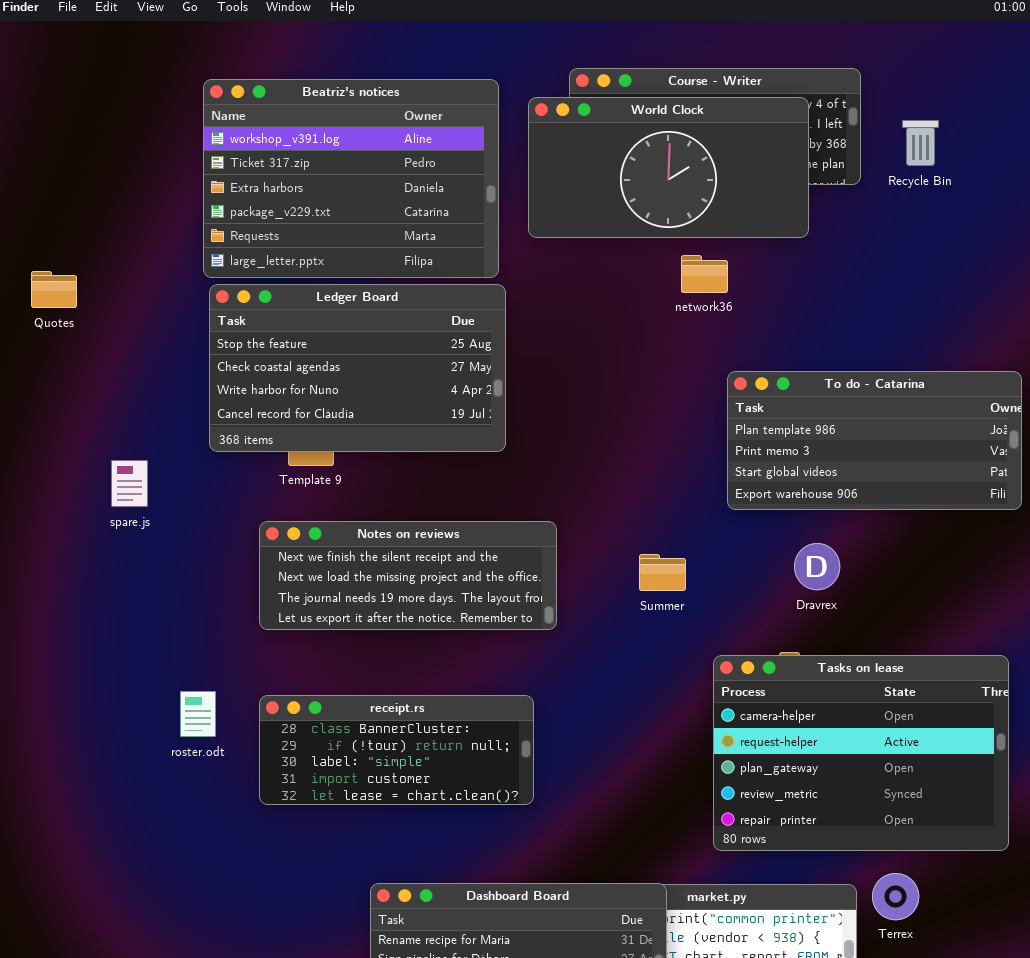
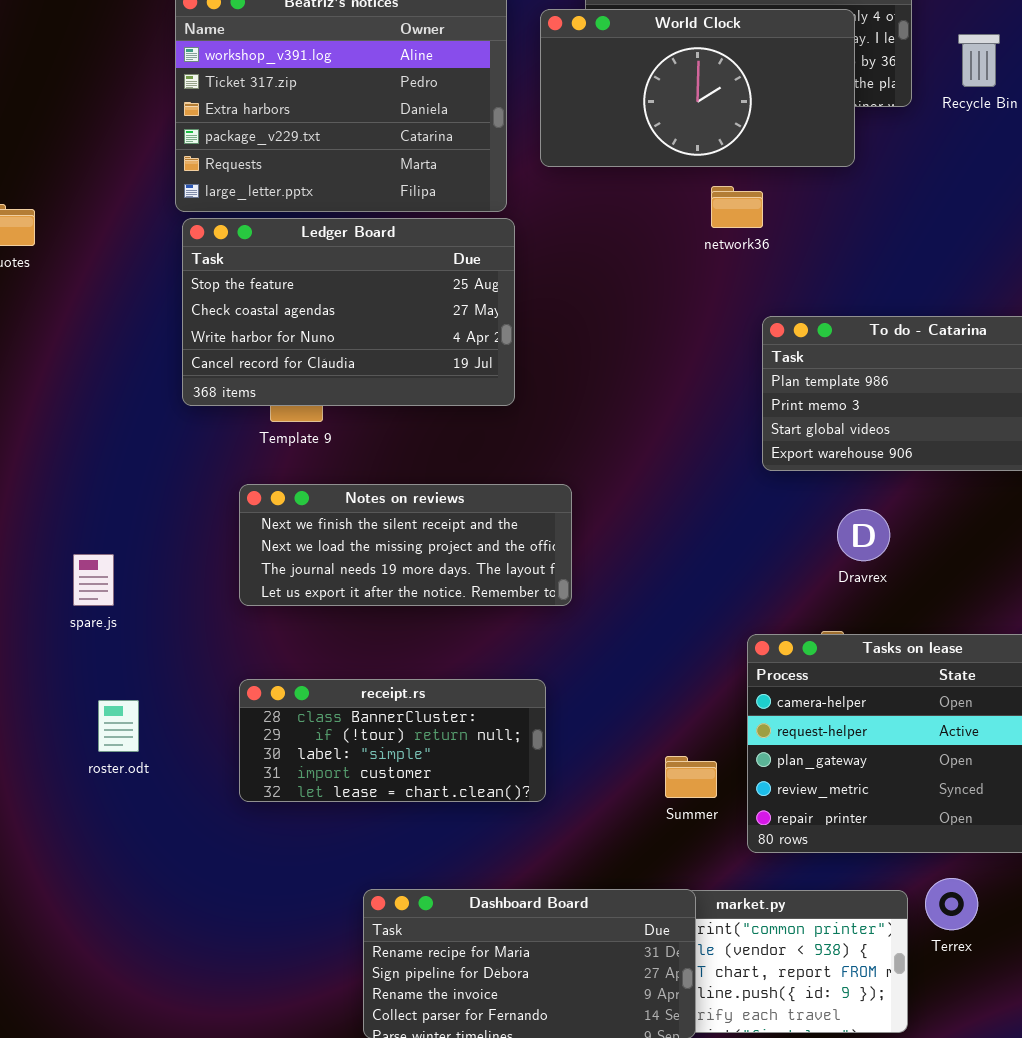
spare.js: [111,460,148,507] -> [73,554,114,606], moved
Summer: [639,554,686,591] -> [665,756,717,798], moved
roster.odt: [180,691,216,737] -> [98,700,139,752], moved

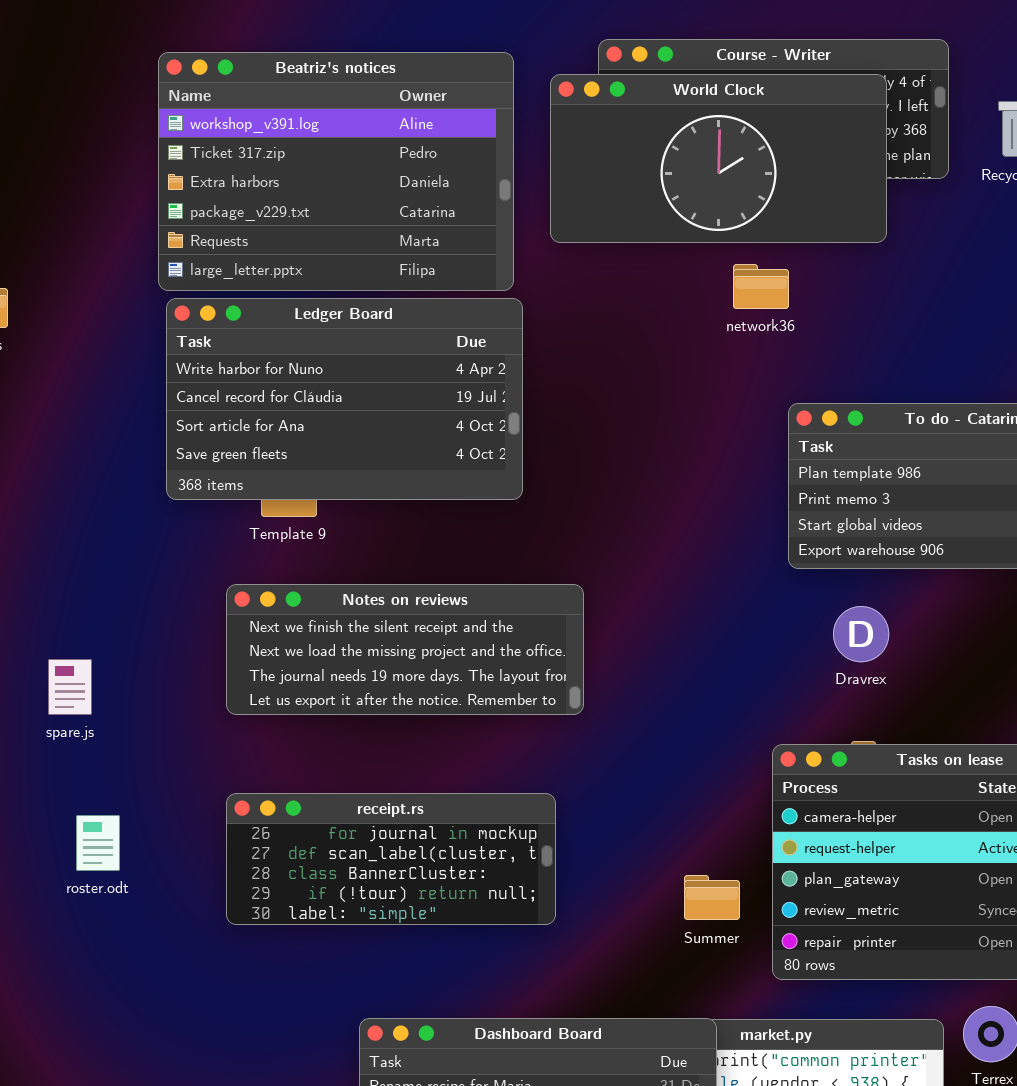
Ledger Board: [182,218,515,406] -> [166,298,523,500], scrolled down 2 rows
Dravrex: [837,509,890,561] -> [833,606,889,662], moved
receipt.rs: [239,679,546,802] -> [226,793,556,925], scrolled up 2 rows

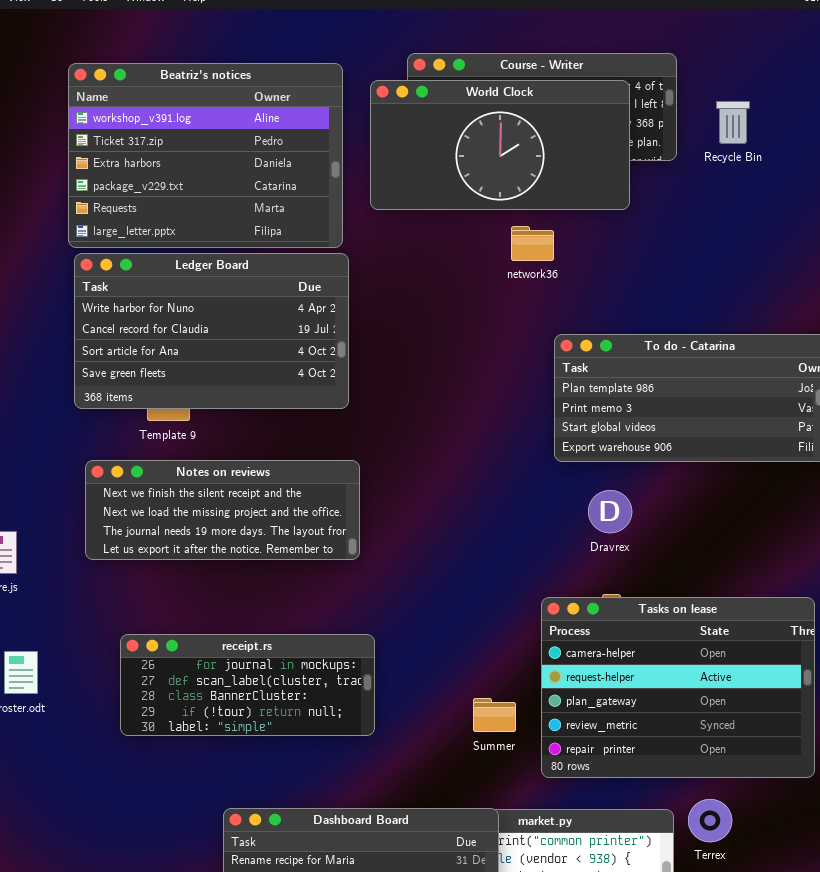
Notes on reviews: [226,584,584,715] -> [85,460,360,560], moved

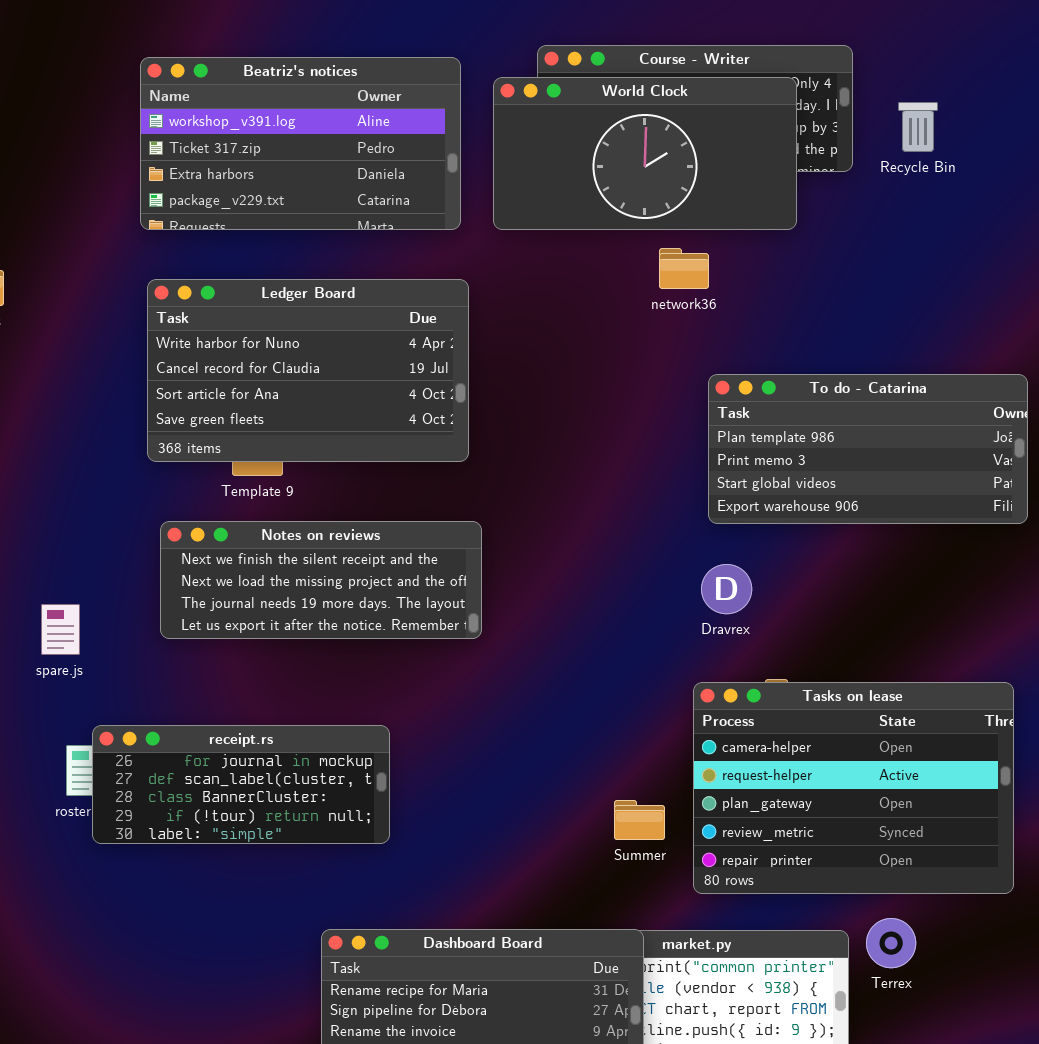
Beatriz's notices: [68,63,343,248] -> [140,57,461,230], resized
Dravrex: [588,490,632,533] -> [701,564,752,614], moved
receipt.rs: [120,634,375,736] -> [92,725,390,844], moved

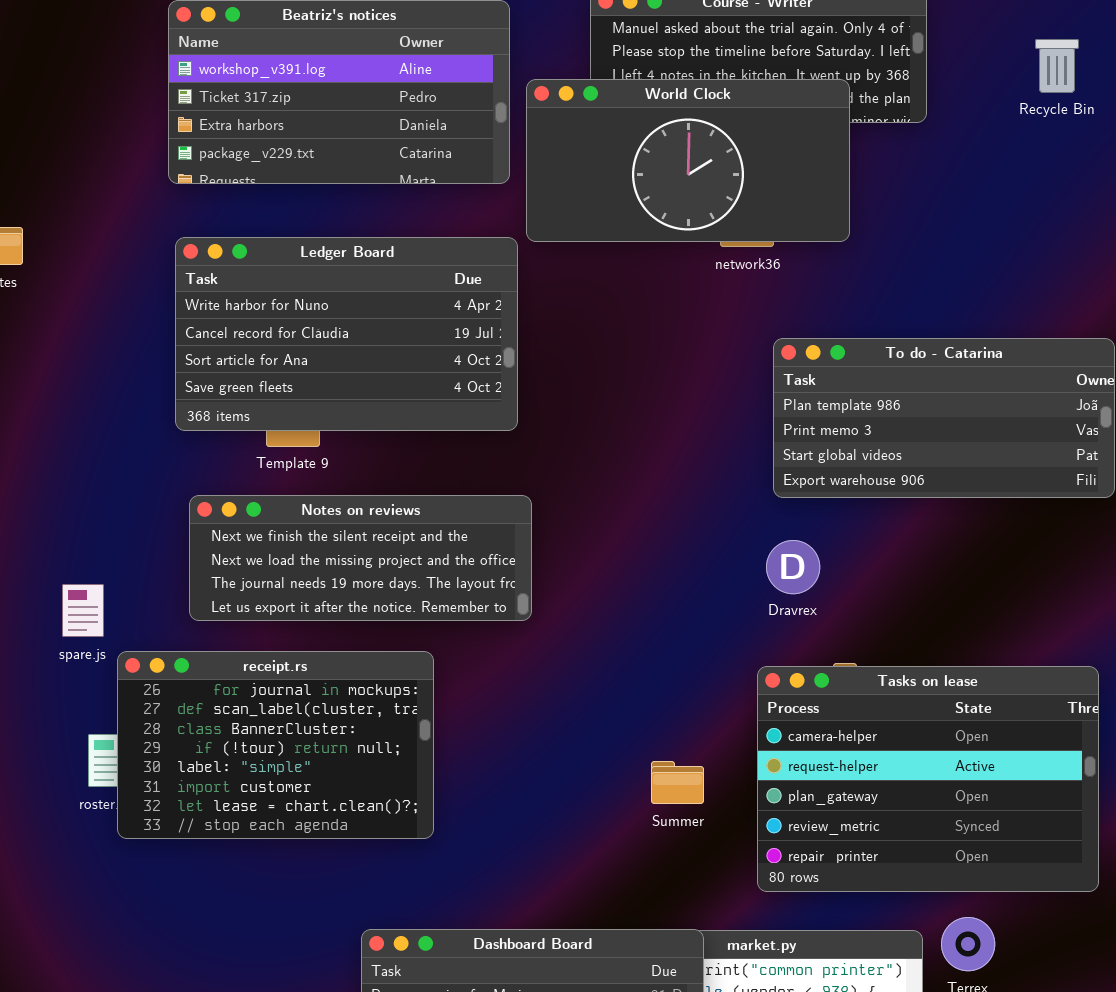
World Clock: [493,77,797,230] -> [526,79,850,242], moved
Recycle Bin: [898,102,938,152] -> [1035,39,1079,93], moved
receipt.rs: [92,725,390,844] -> [117,651,434,839], resized
Summer: [614,800,665,840] -> [651,761,704,804], moved

